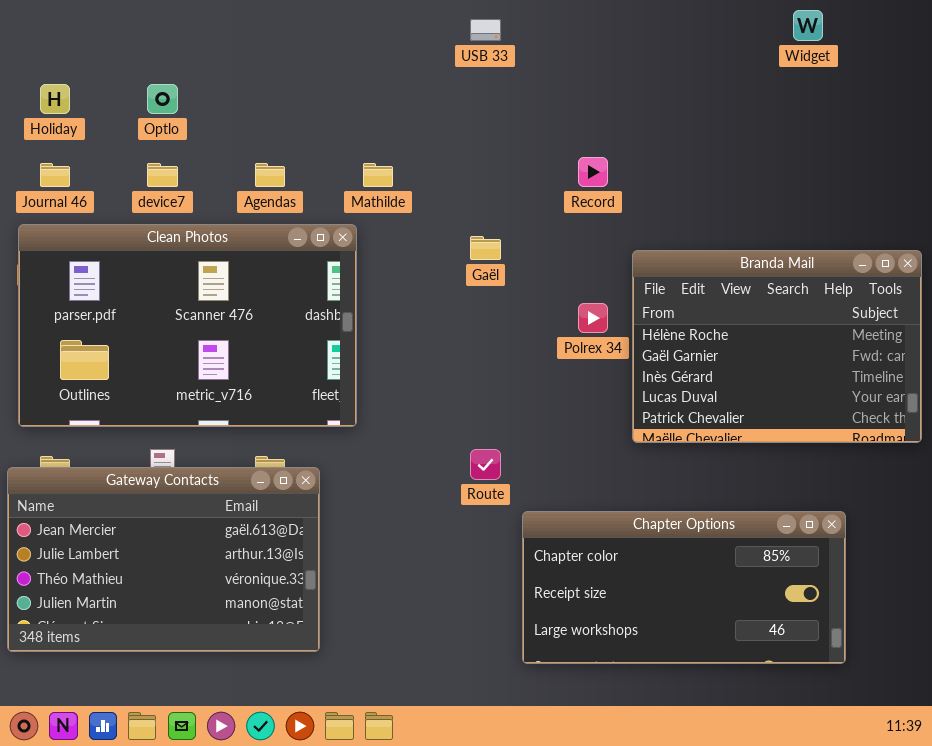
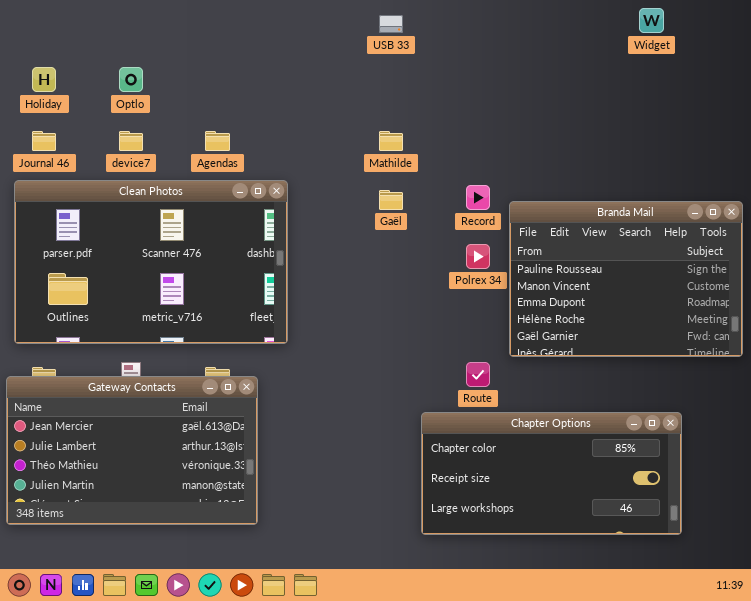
Record: [578,157,608,187] -> [466,185,490,210], moved
Mathilde: [363,163,393,187] -> [379,131,403,151], moved
Branda Mail: [632,250,922,443] -> [509,201,743,357], scrolled up 3 rows
Route: [470,449,501,480] -> [466,362,490,387], moved

